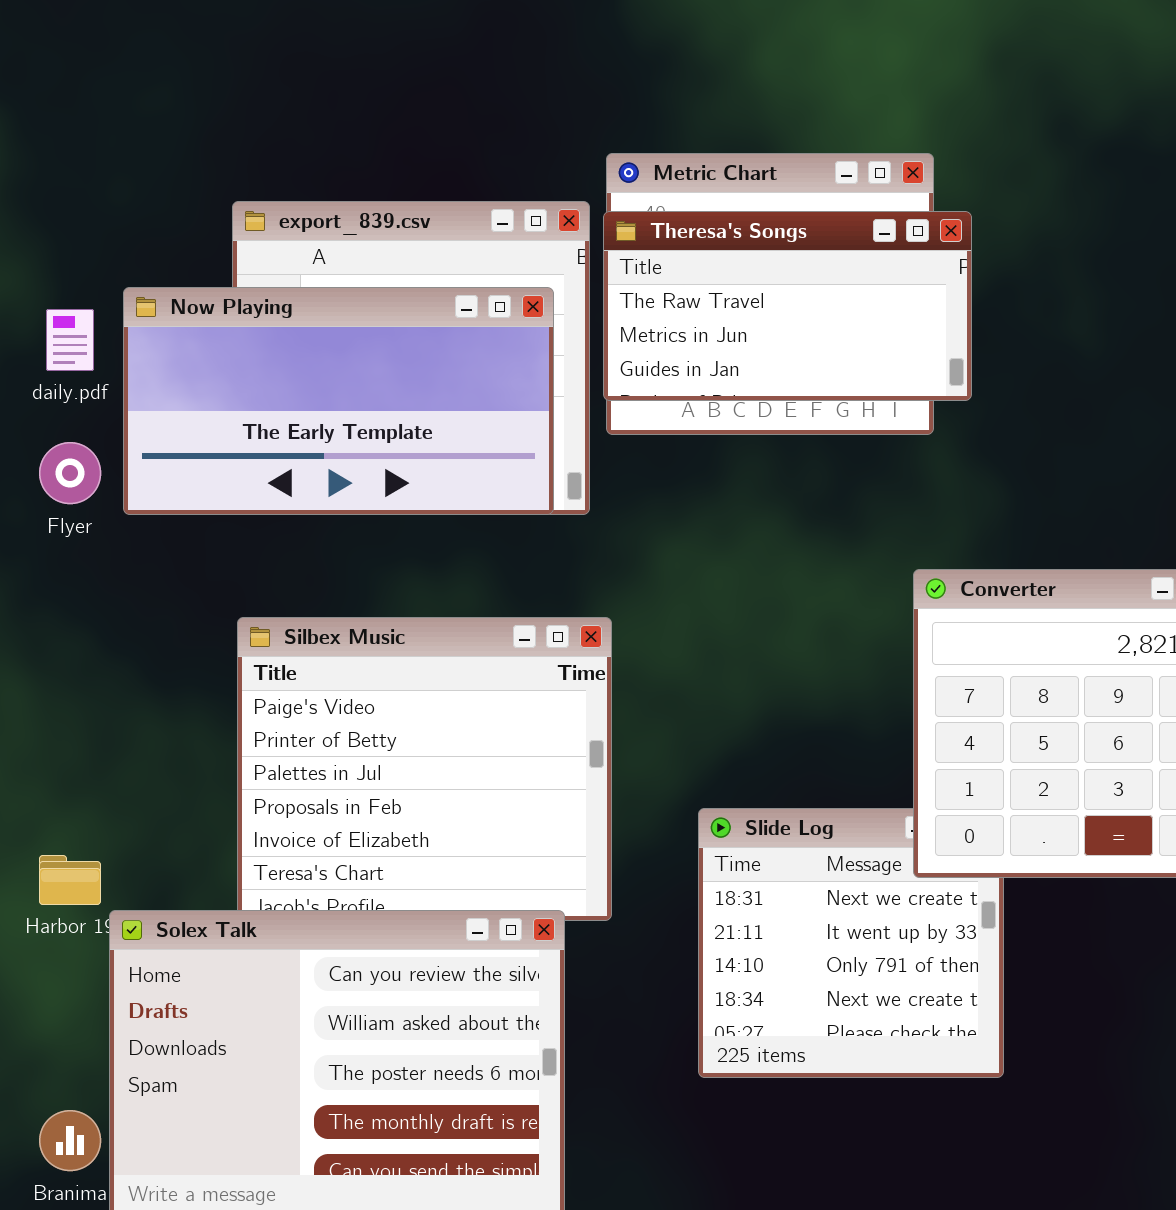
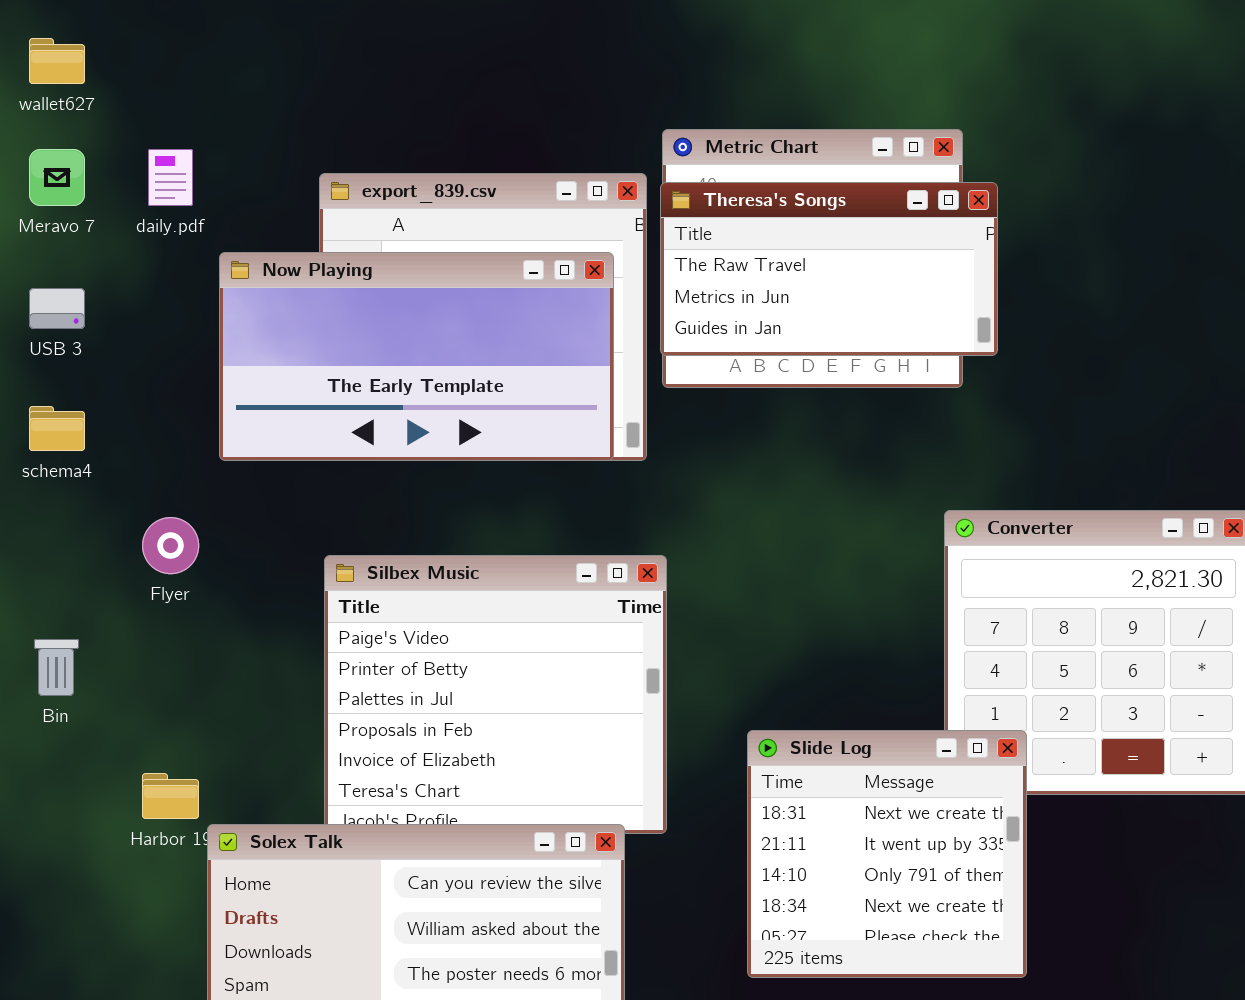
daily.pdf: [46,309,94,371] -> [148,149,193,206], moved
Flyer: [39,442,101,504] -> [142,517,199,574], moved
Slide Log: [698,808,1004,1078] -> [747,730,1027,978], raised

